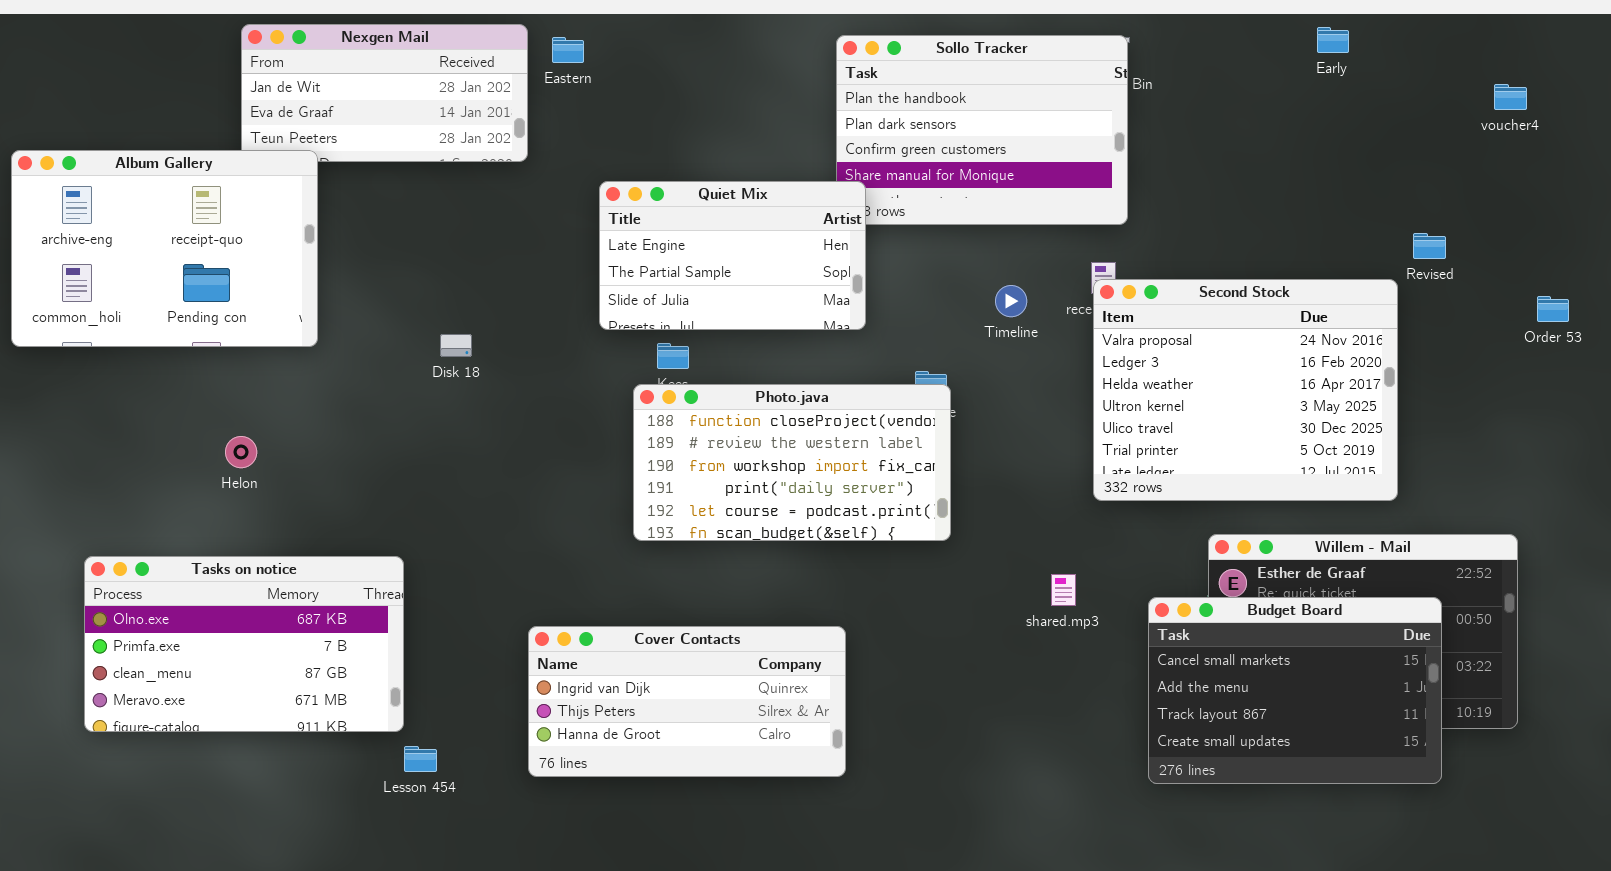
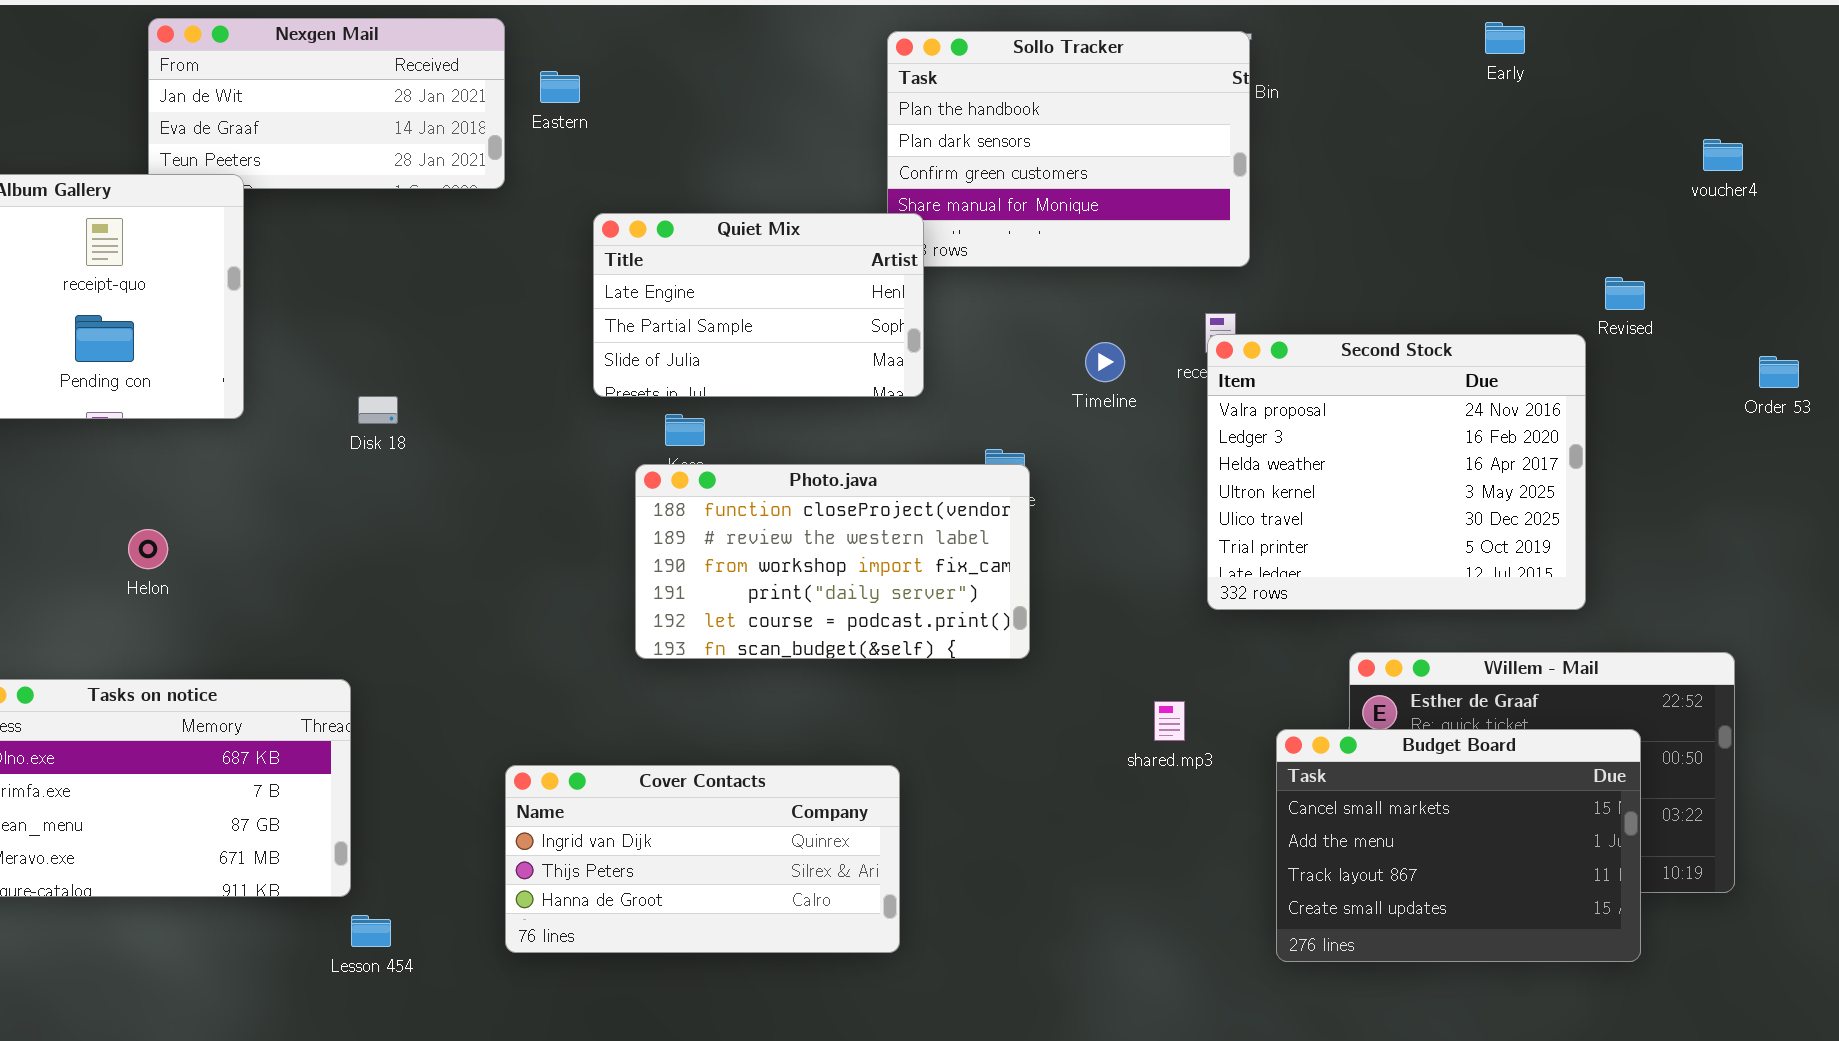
Eastern: [552,37,584,63] -> [540,71,580,103], moved
voucher4: [1494,84,1527,110] -> [1703,139,1743,171], moved
Disk 18: [440,334,472,357] -> [358,396,398,424], moved

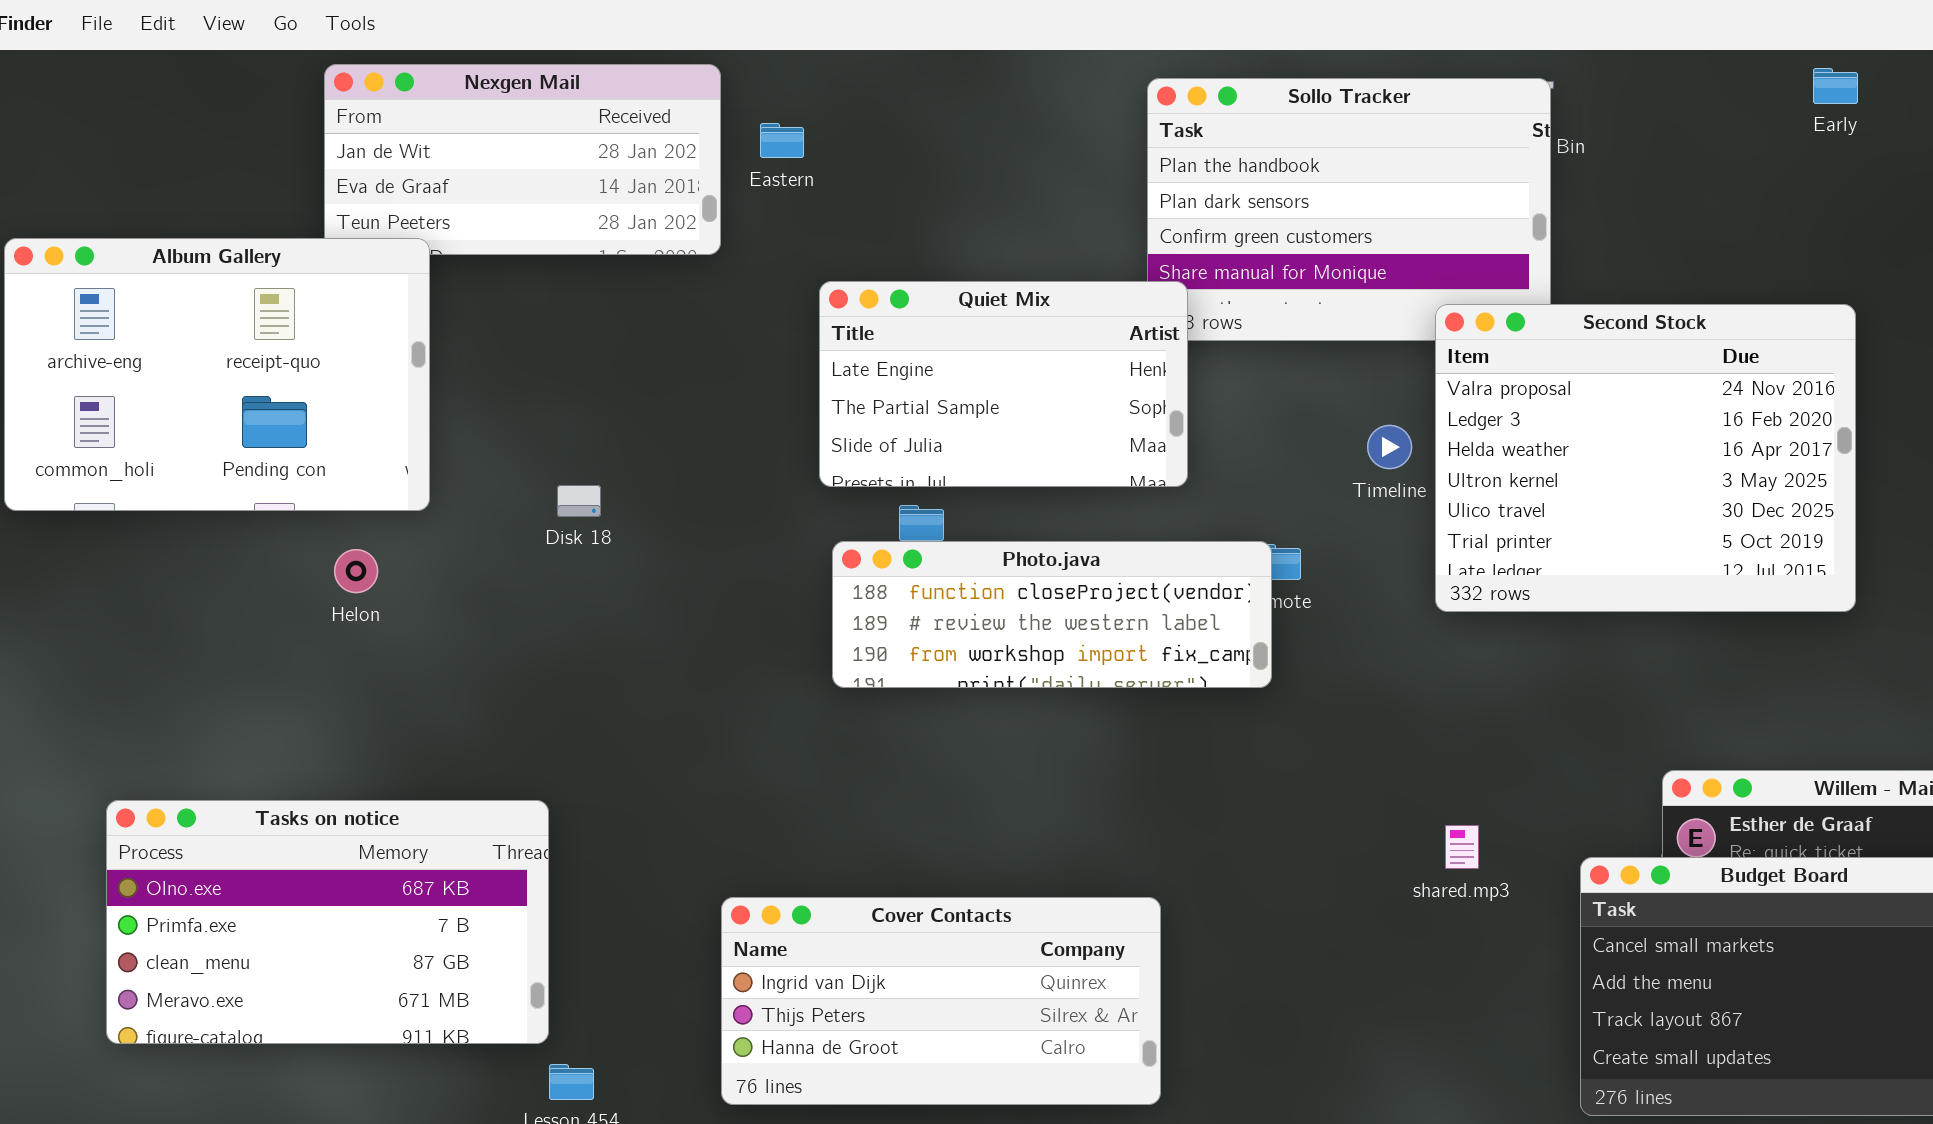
Second Stock: [1207,334,1586,610] -> [1435,304,1856,612], moved
Photo.java: [635,464,1030,659] -> [832,541,1272,688], moved, resized
Helon: [128,529,168,569] -> [334,549,378,593], moved

